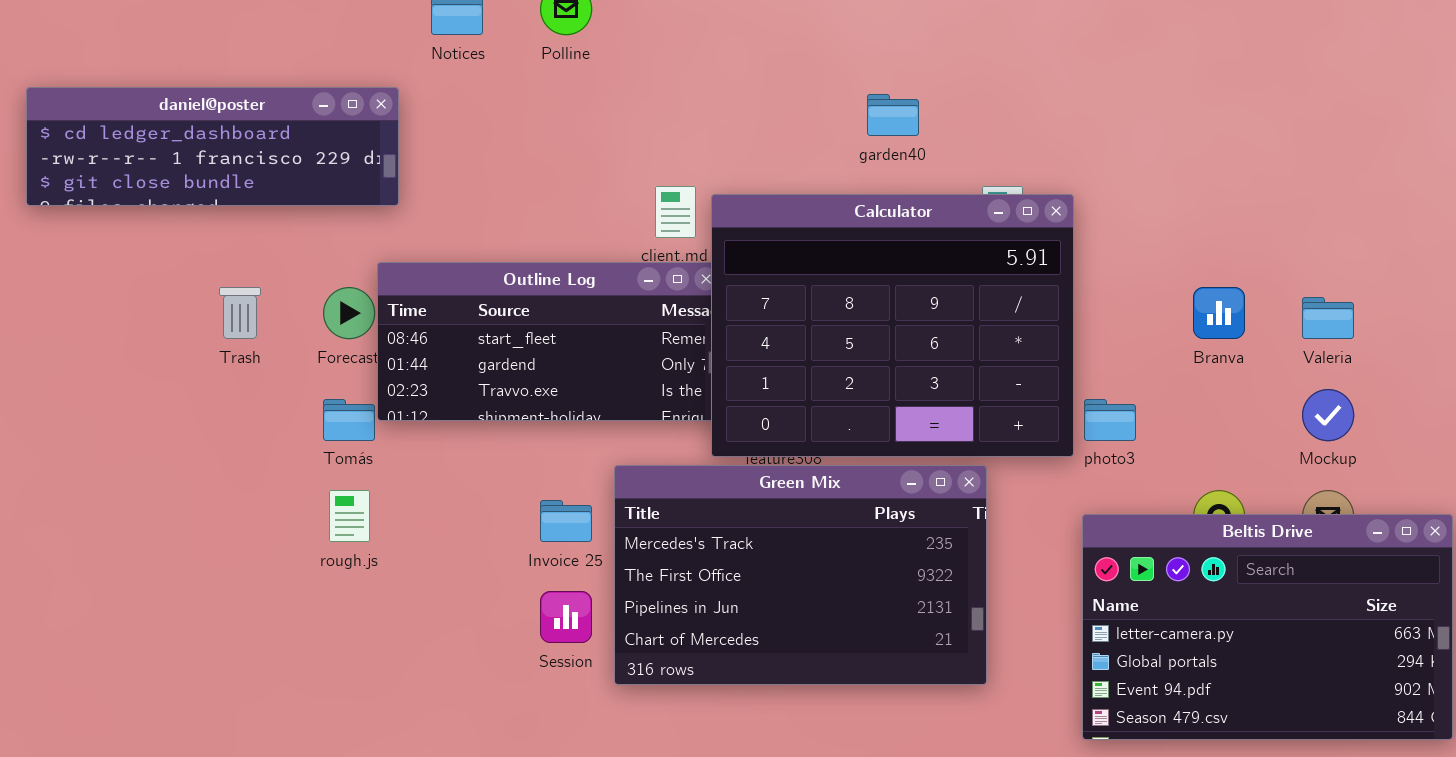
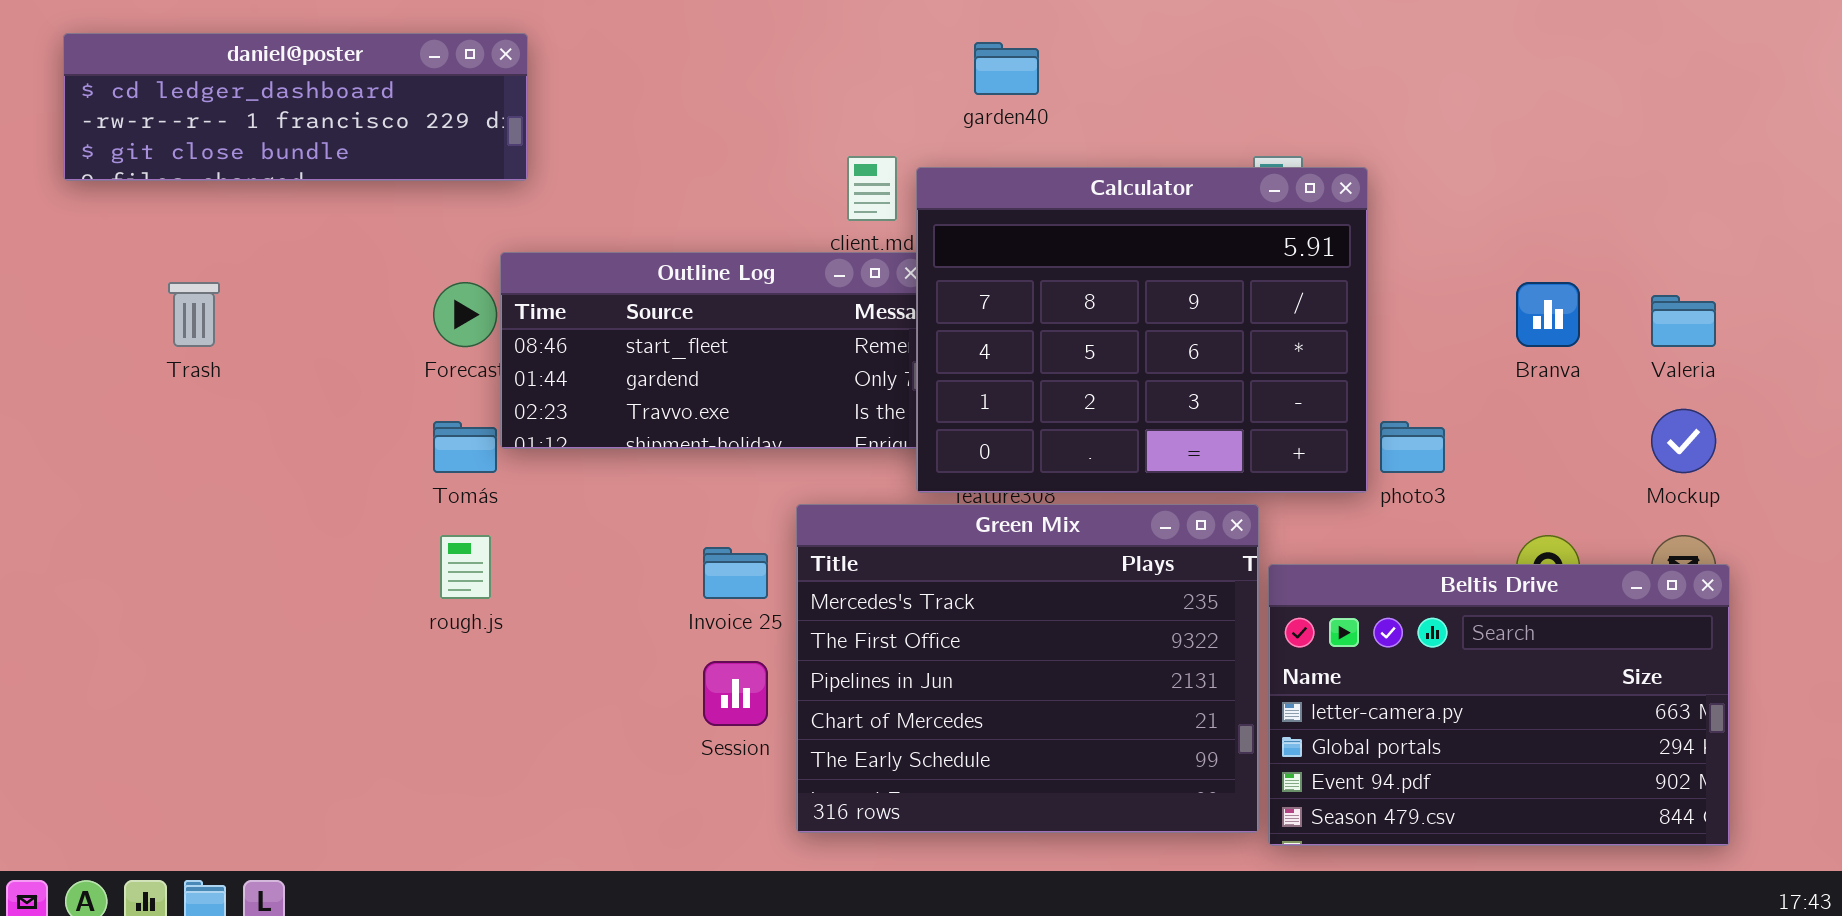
garden40: [867,94,919,136] -> [974,42,1039,95], moved
Trash: [219,287,261,339] -> [168,282,220,347], moved
Green Mix: [614,465,987,685] -> [796,504,1259,833], resized
Beltis Drive: [1082,514,1453,740] -> [1268,564,1730,846], moved

